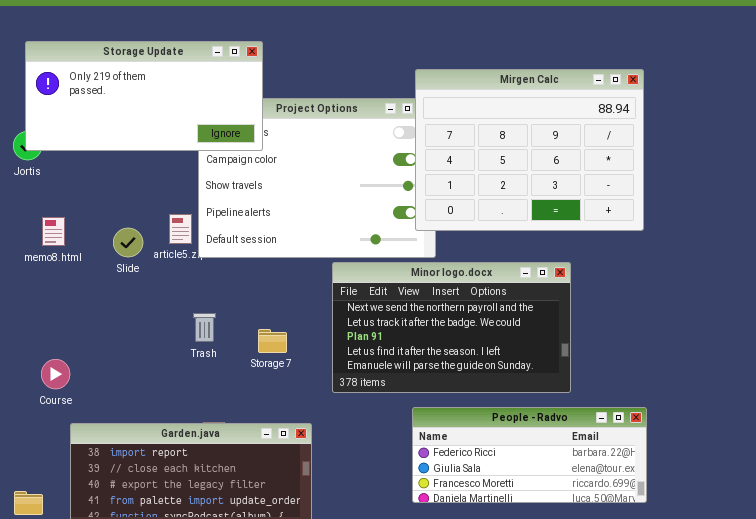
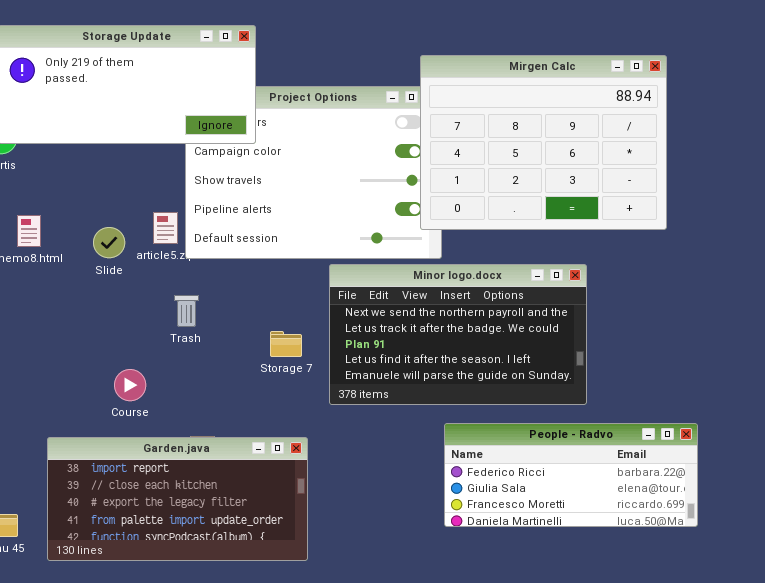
Trash: [193,313,216,342] -> [174,295,199,327], moved
Storage 7: [258,329,287,353] -> [270,331,302,357], moved
Course: [41,359,70,389] -> [114,369,146,401], moved
People - Radvo: [412,407,647,503] -> [444,423,698,527], moved

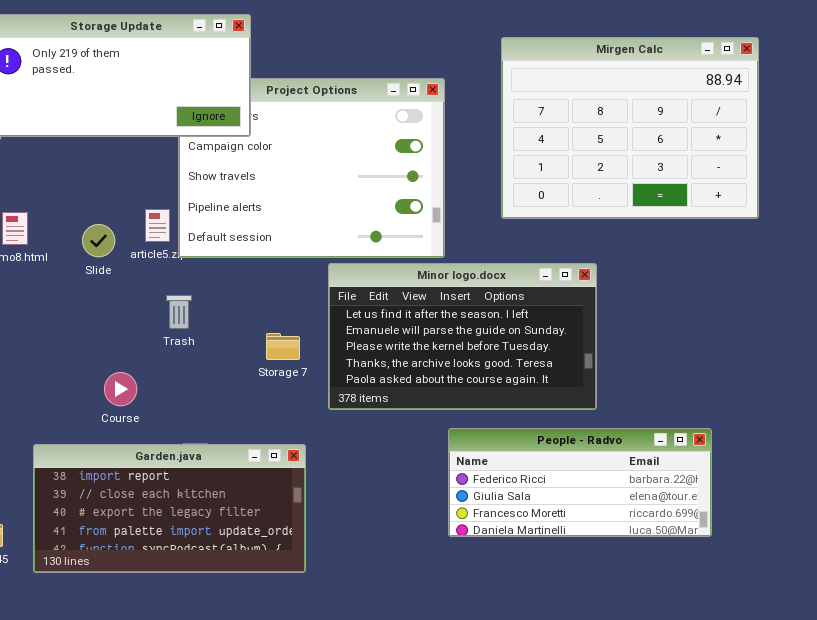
Mirgen Calc: [420,55,667,230] -> [501,37,759,219], moved
Minor logo.docx: [329,264,587,405] -> [328,263,597,410], scrolled down 3 rows

